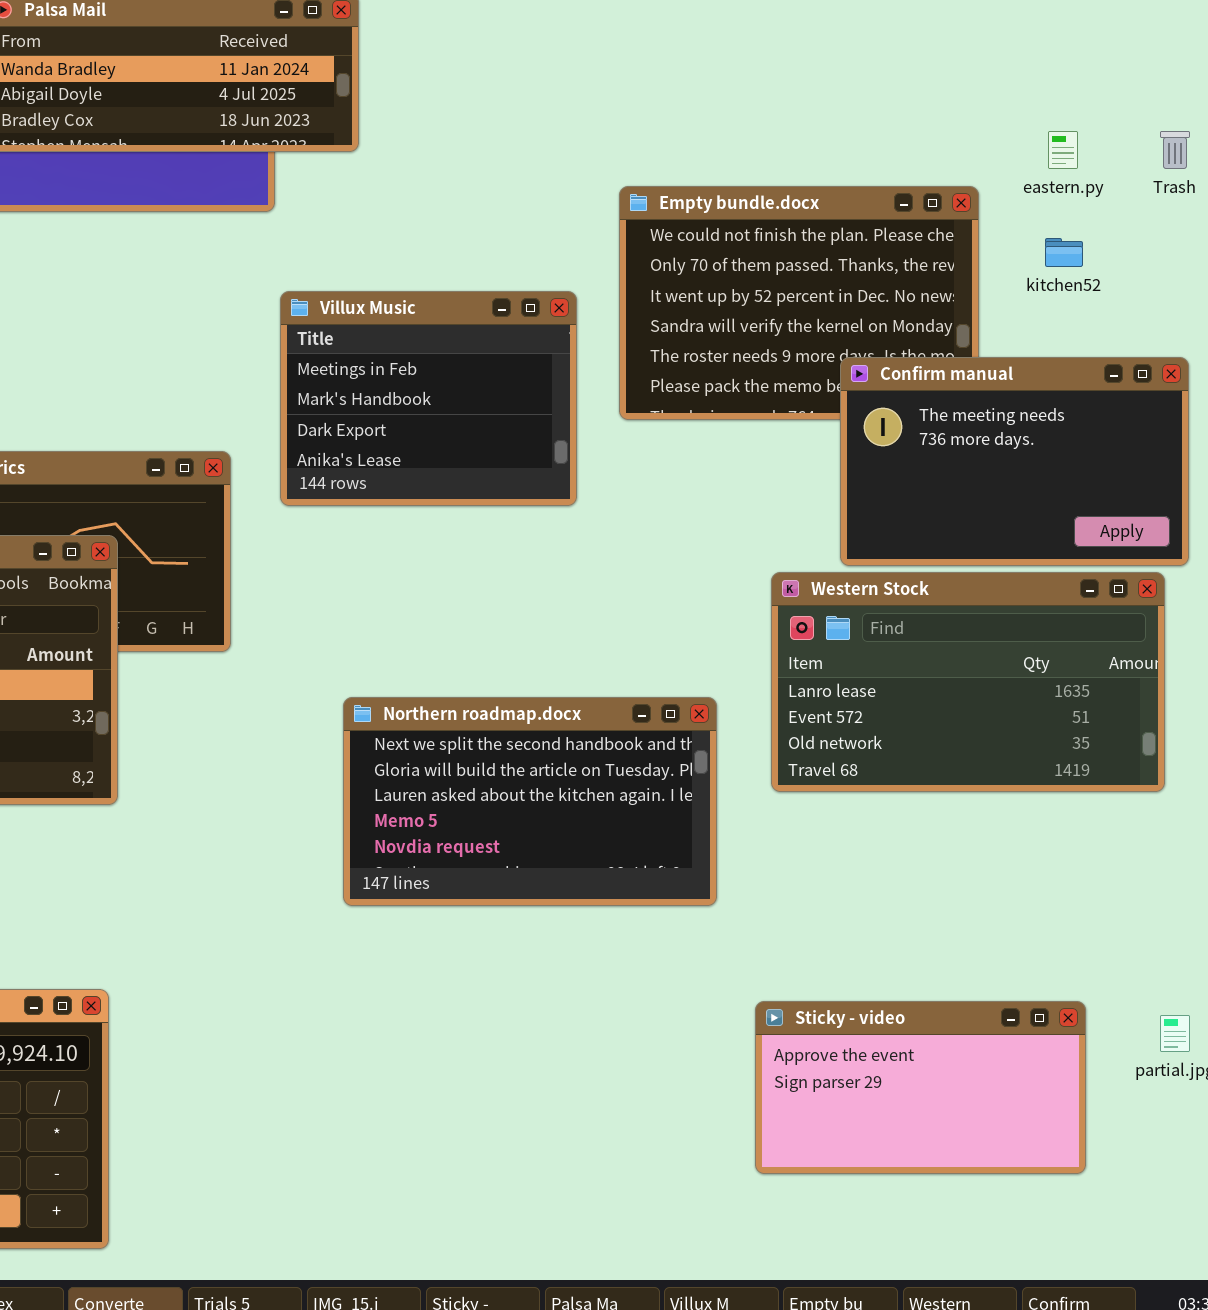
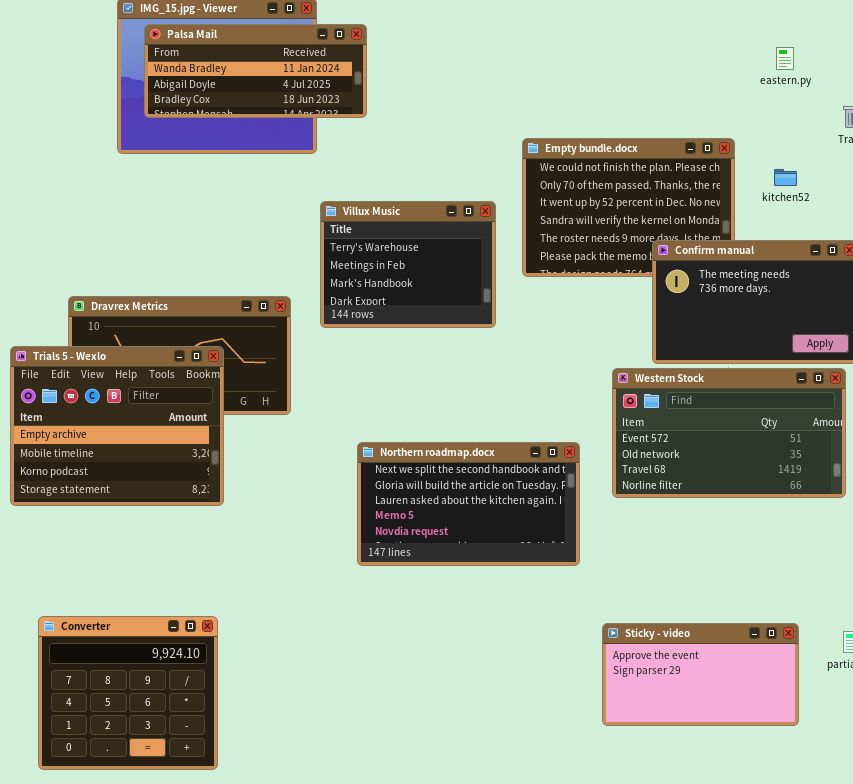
eastern.py: [1048,131,1078,169] -> [776,47,794,70], moved
Villux Music: [280,291,577,506] -> [320,201,496,328], scrolled up 1 row
Western Stock: [771,572,1165,792] -> [612,368,846,498], scrolled down 1 row

